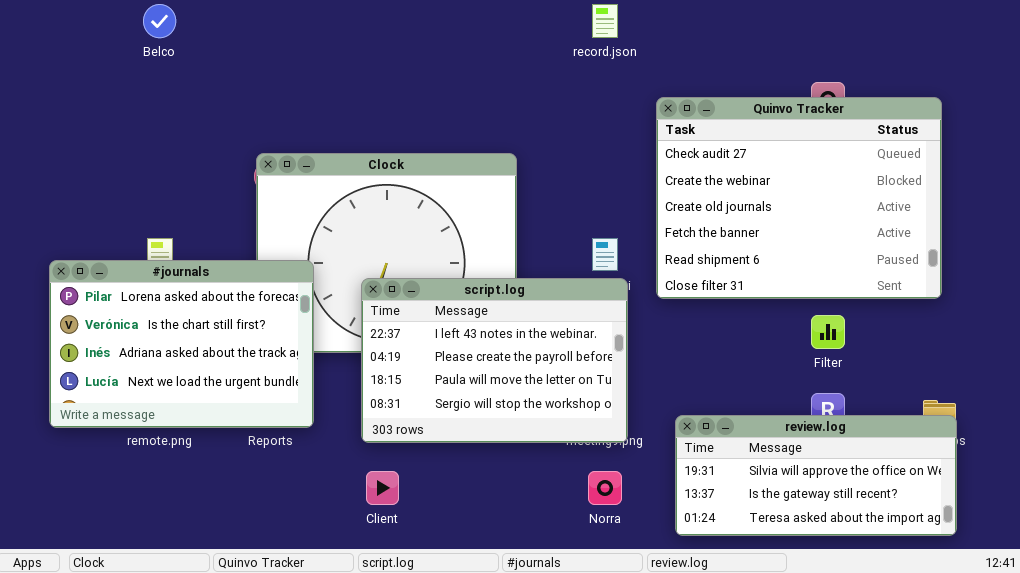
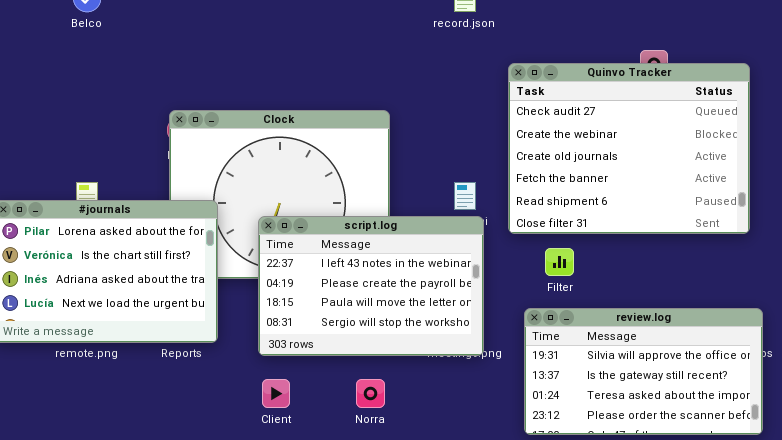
Filter: [811,315,845,349] -> [545,248,574,276], moved
review.log: [675,415,957,536] -> [524,308,763,435], resized
Norra: [588,471,622,505] -> [356,379,385,408], moved

